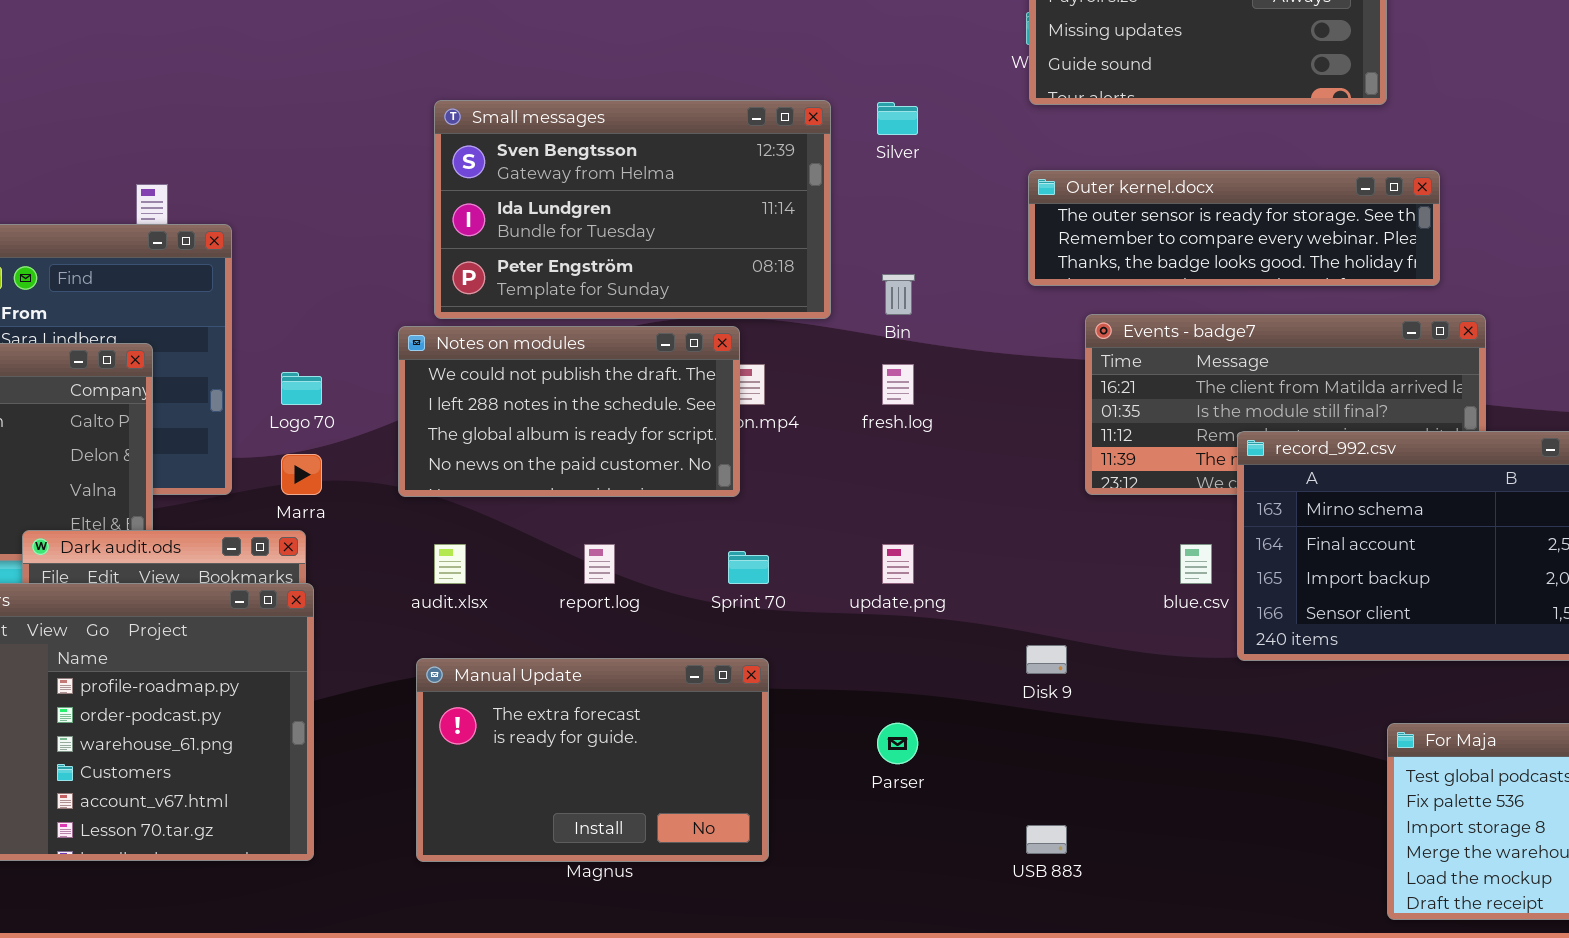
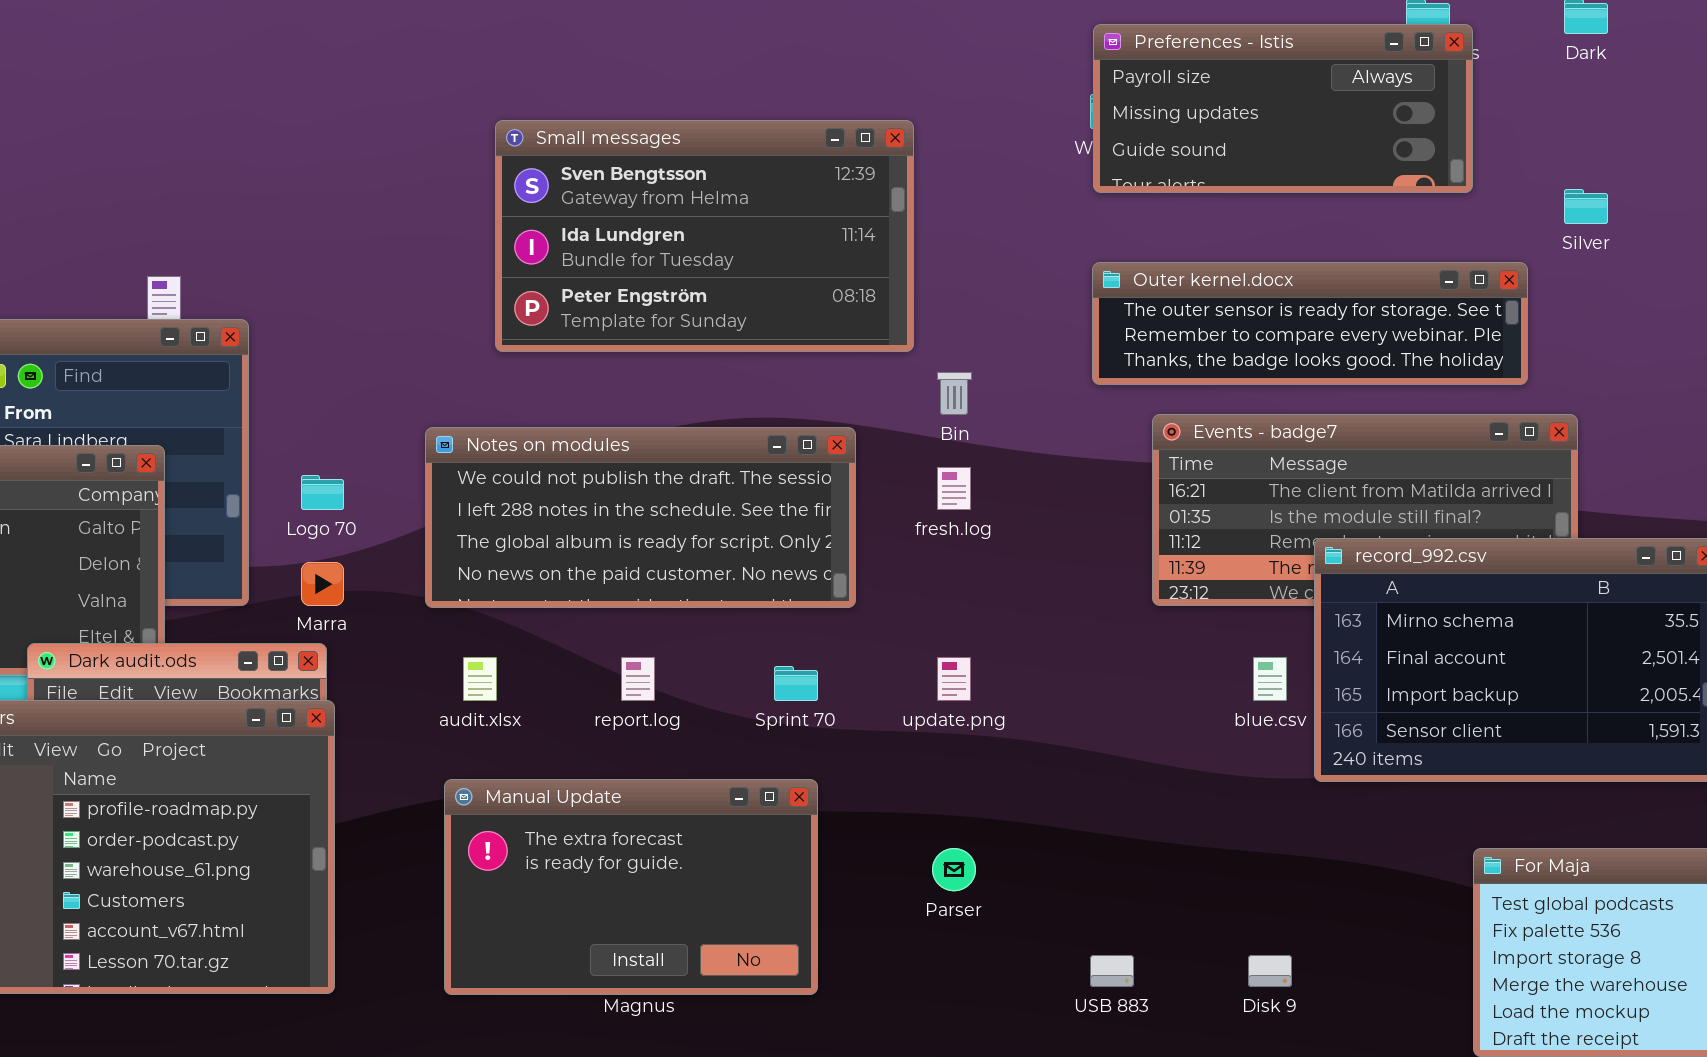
Small messages: [434,100,831,319] -> [495,120,914,352], moved
Silver: [877,102,918,135] -> [1564,189,1608,224], moved
Notes on modules: [398,326,740,497] -> [425,427,856,608], resized
Disk 9: [1026,645,1067,674] -> [1248,955,1292,987], moved

